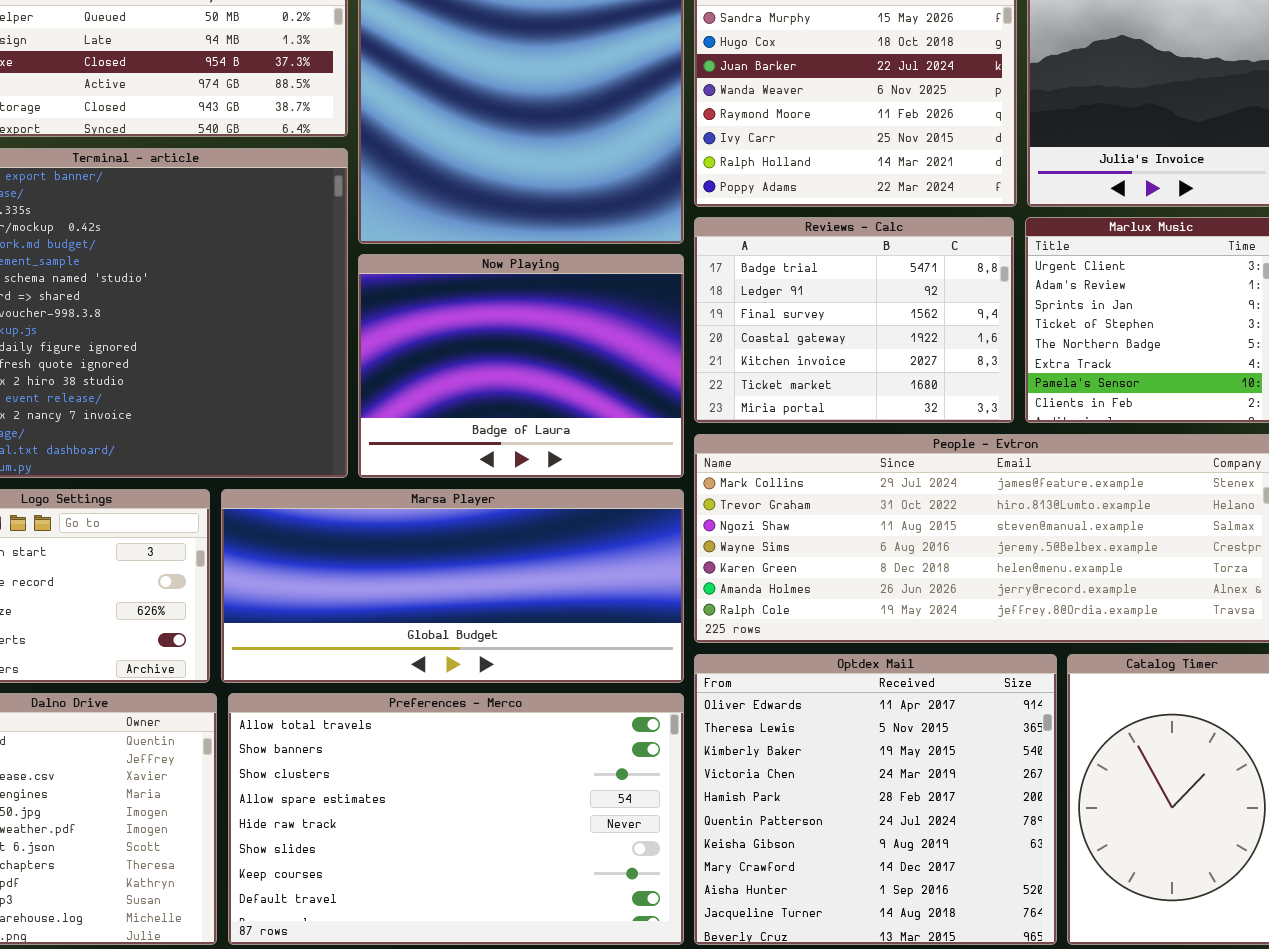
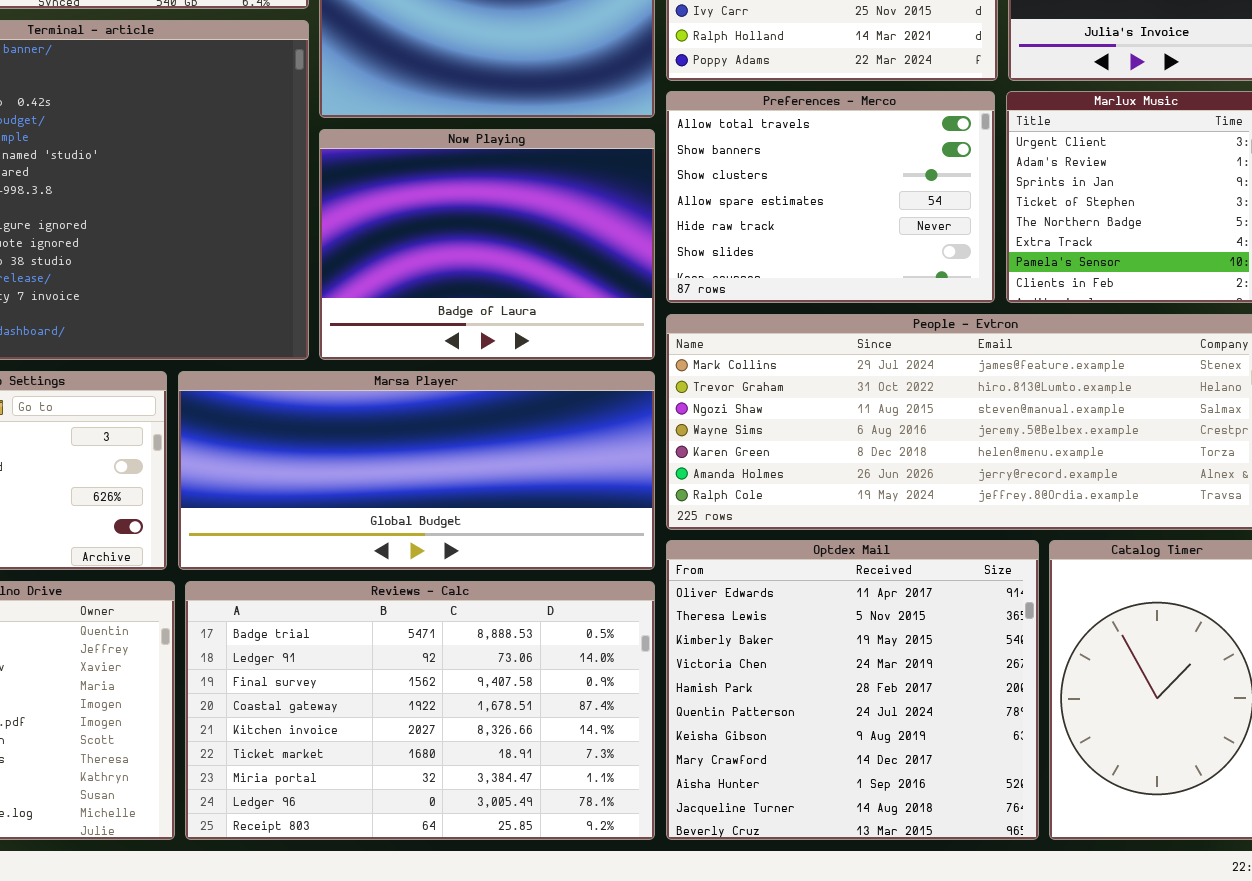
Reviews - Calc: [694,217,1014,423] -> [185,581,655,840], moved, resized
Preferences - Merco: [228,693,684,945] -> [666,91,995,303], moved, resized

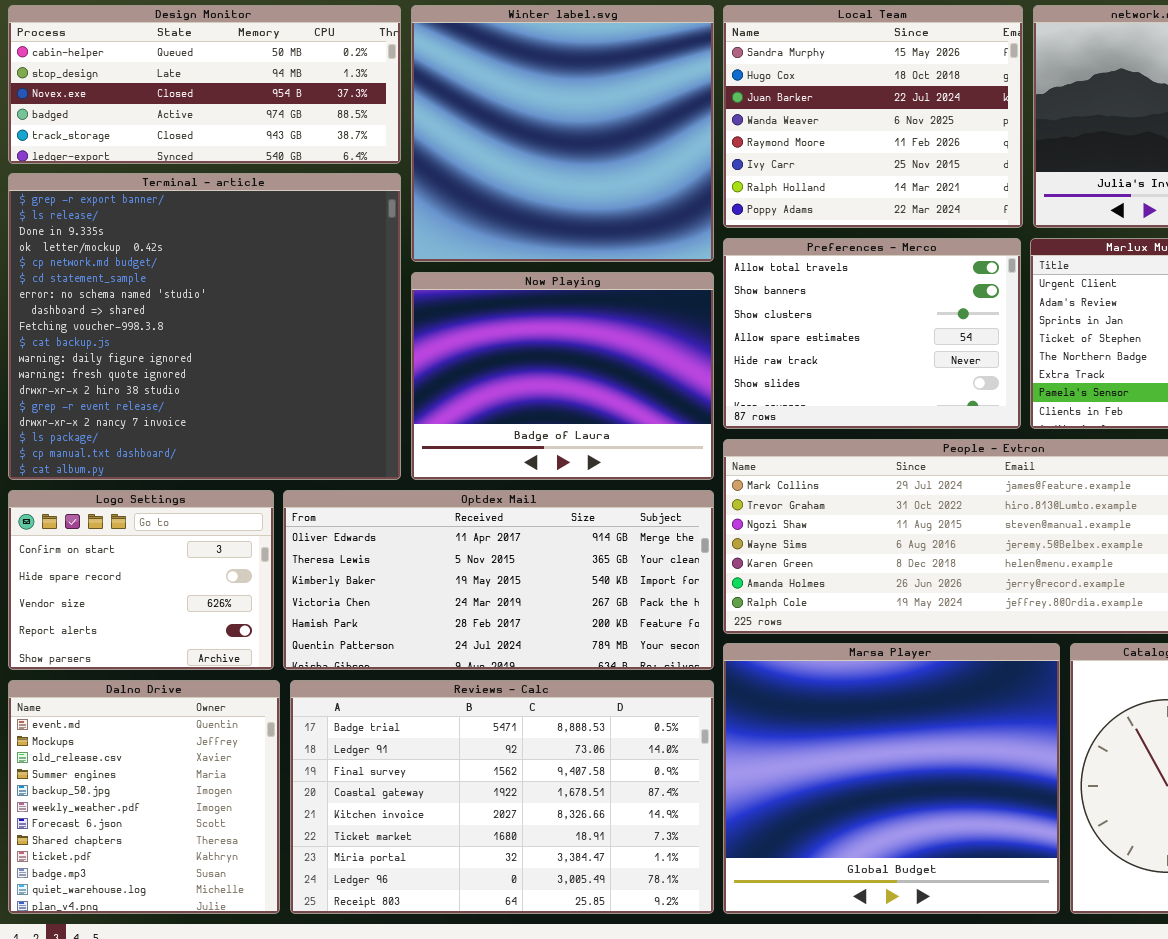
Marsa Player: [178,371,655,570] -> [723,643,1060,914], moved, resized
Optdex Mail: [666,540,1039,840] -> [283,490,714,670], moved, resized

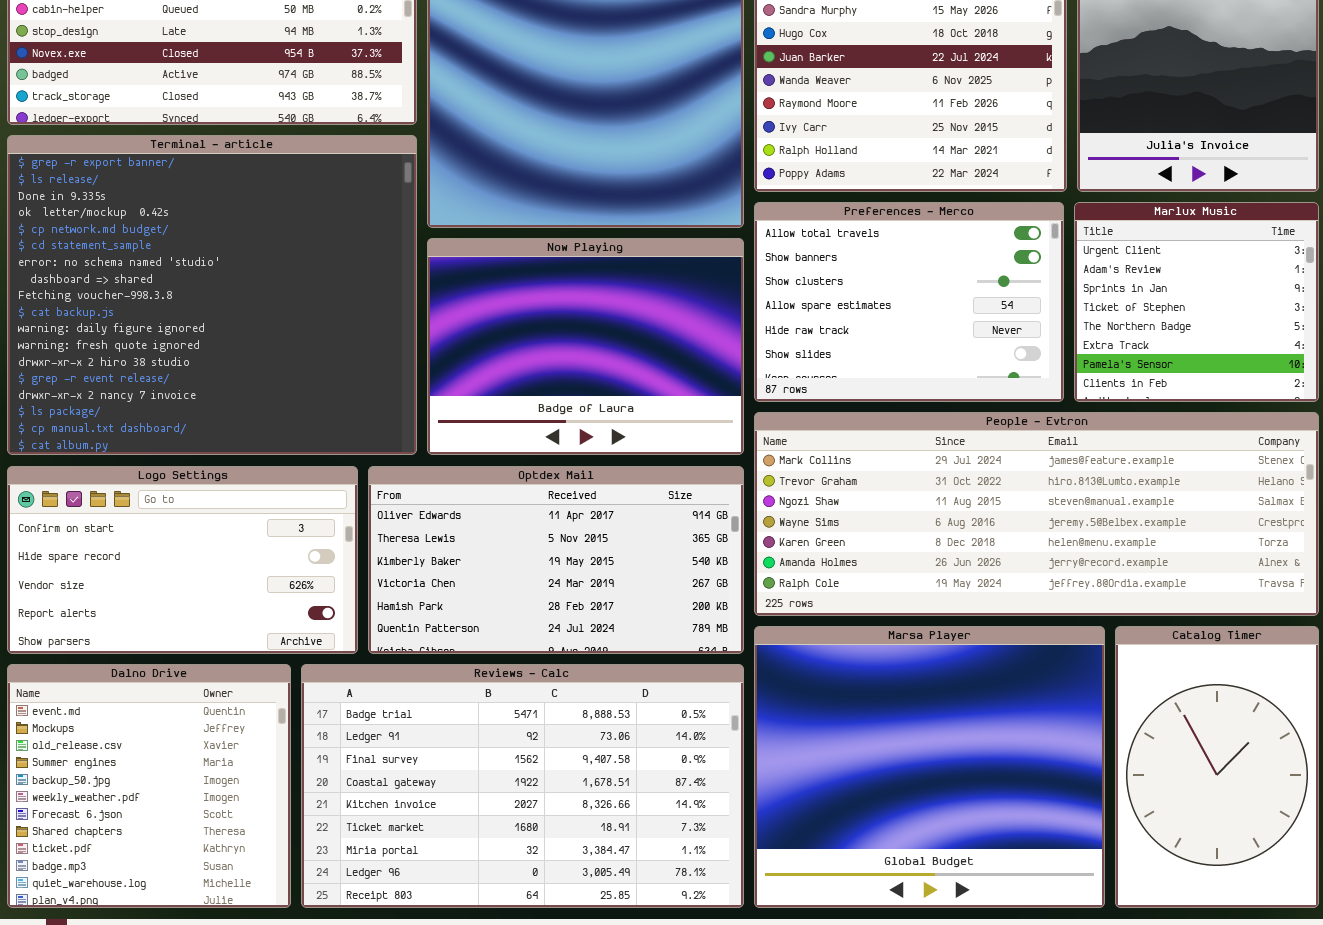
Logo Settings: [8,490,274,670] -> [7,466,358,654], resized
Optdex Mail: [283,490,714,670] -> [368,466,744,654], resized

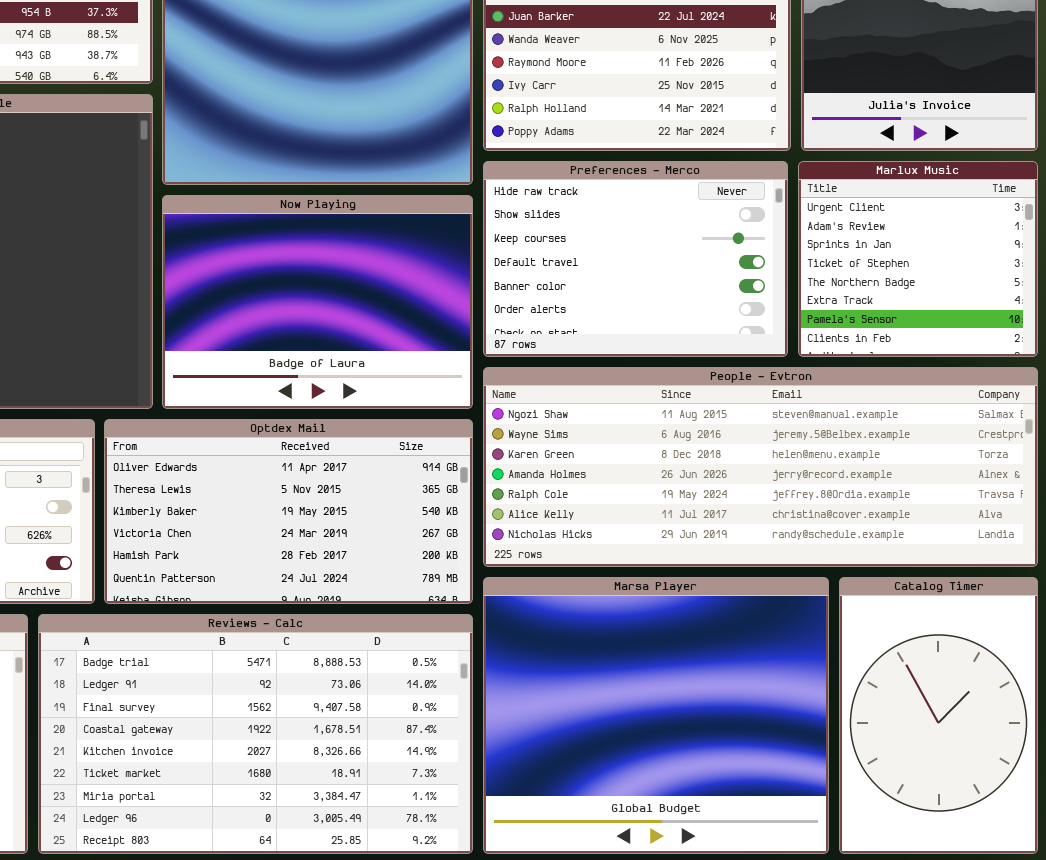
Preferences - Merco: [754,202,1064,402] -> [483,161,788,357], scrolled down 4 rows
People - Evtron: [754,412,1319,616] -> [483,367,1038,567], scrolled down 2 rows

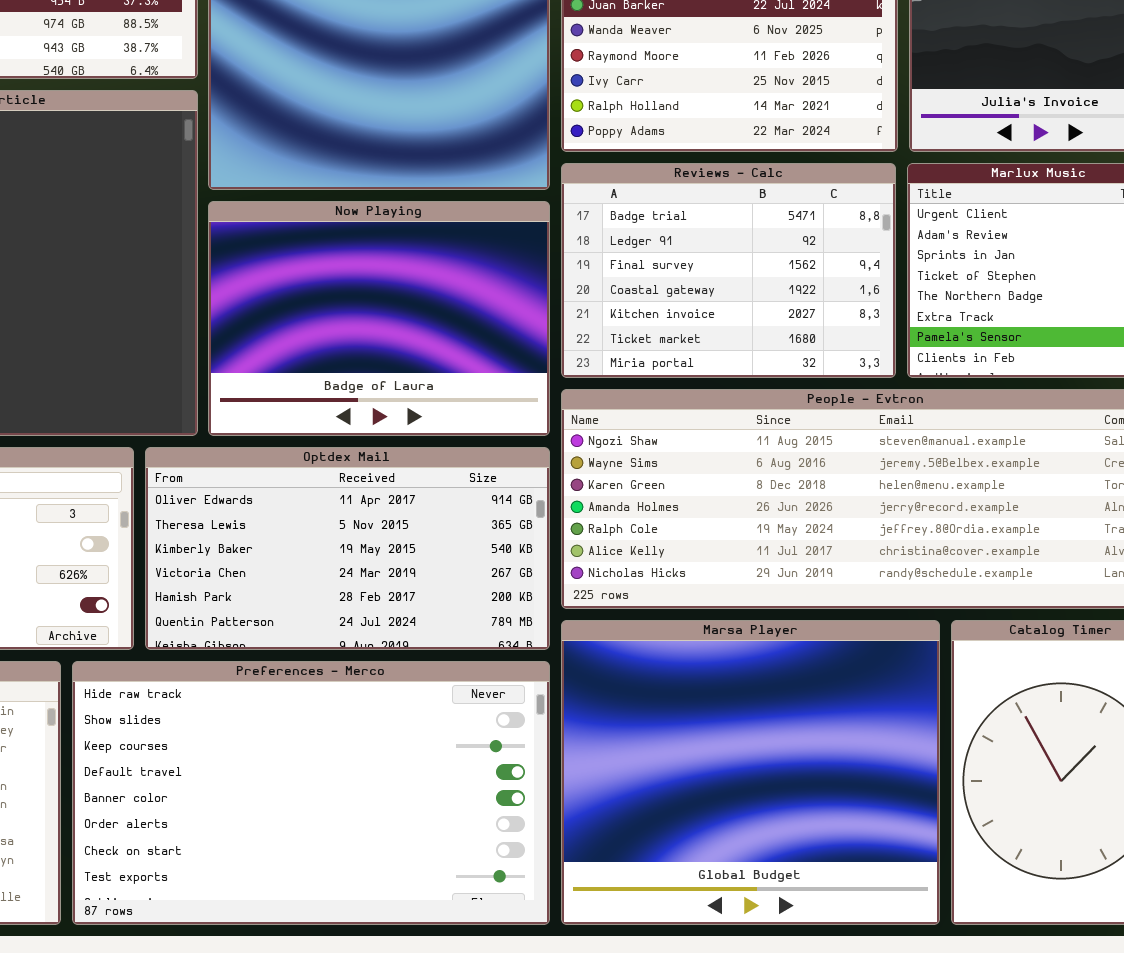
Preferences - Merco: [483,161,788,357] -> [72,661,550,925], moved, resized
Reviews - Calc: [38,614,473,854] -> [561,163,896,378], moved, resized

